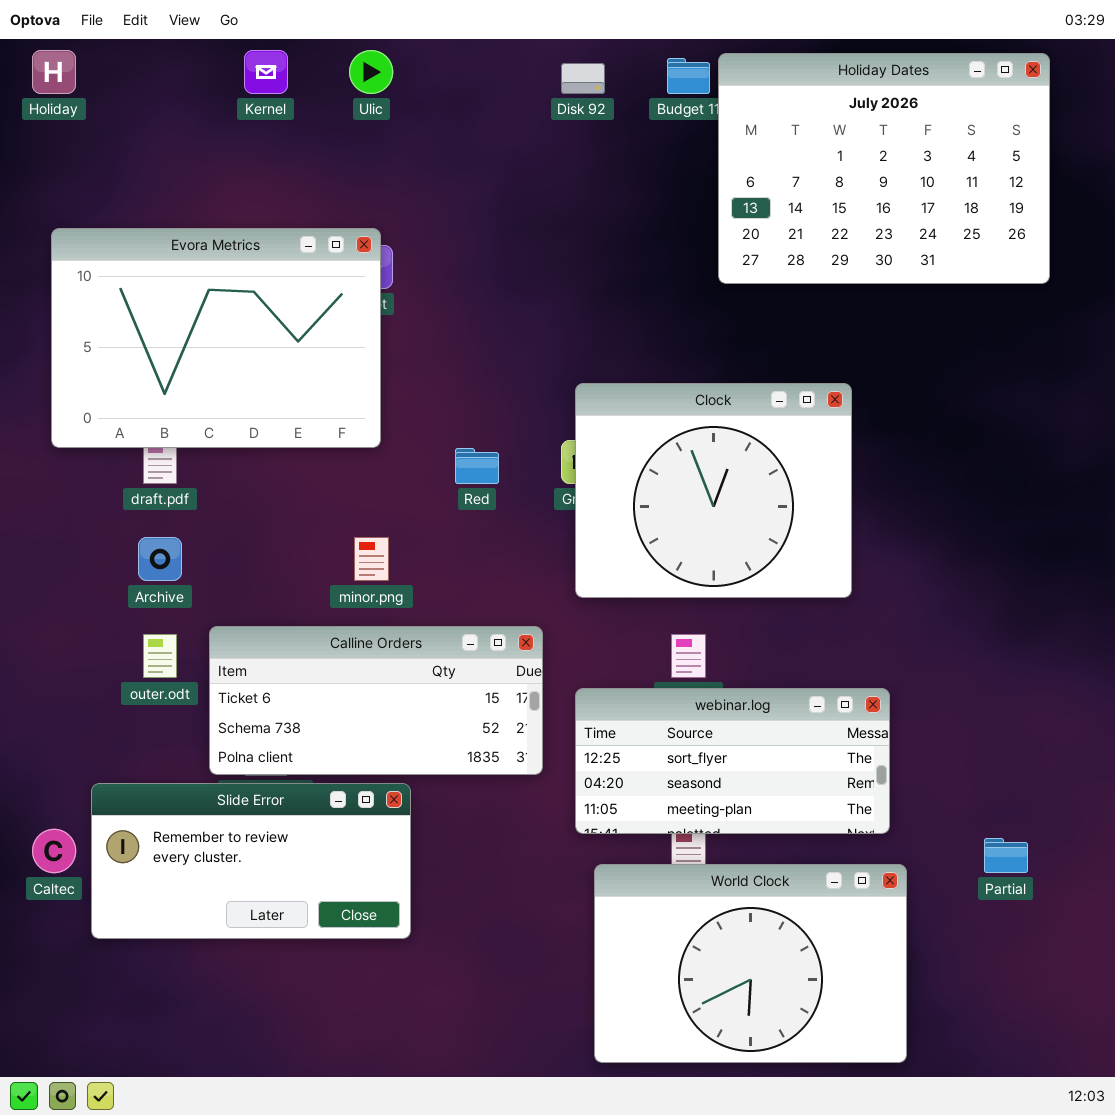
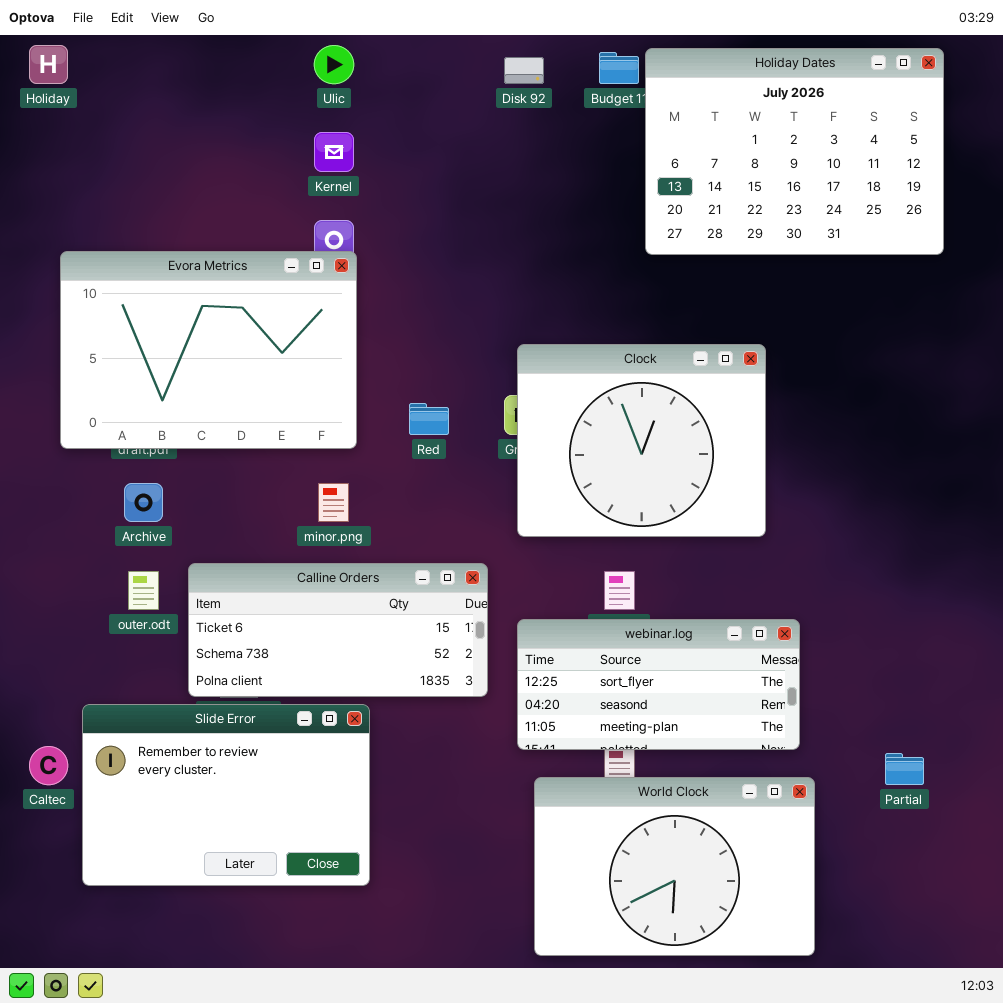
Kernel: [244,50,288,94] -> [314,132,354,172], moved
Evora Metrics: [51,228,381,448] -> [60,251,357,449], moved
Slide Error: [91,783,411,939] -> [82,704,370,886], resized

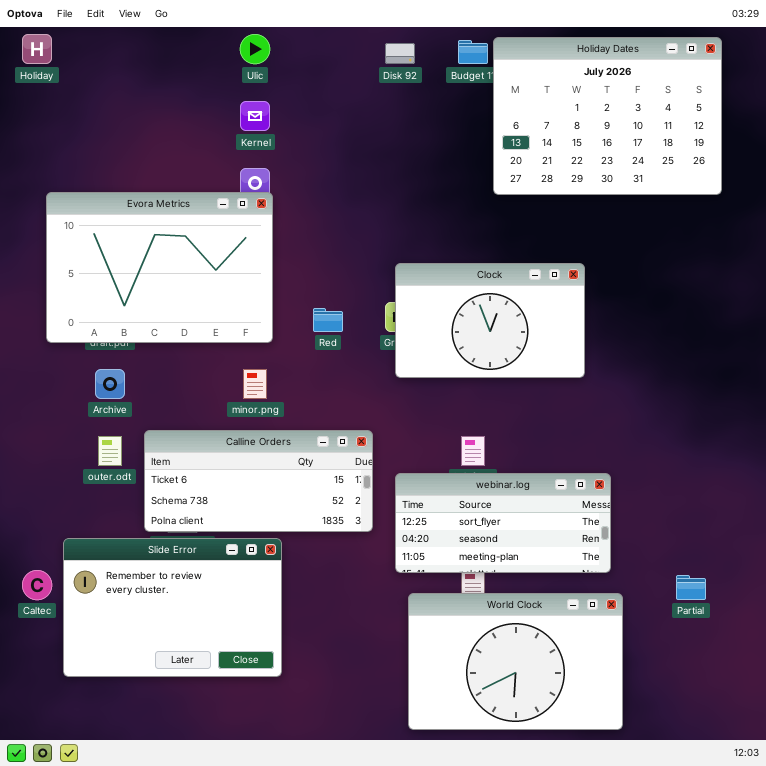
Clock: [517,344,766,537] -> [395,263,585,378], resized

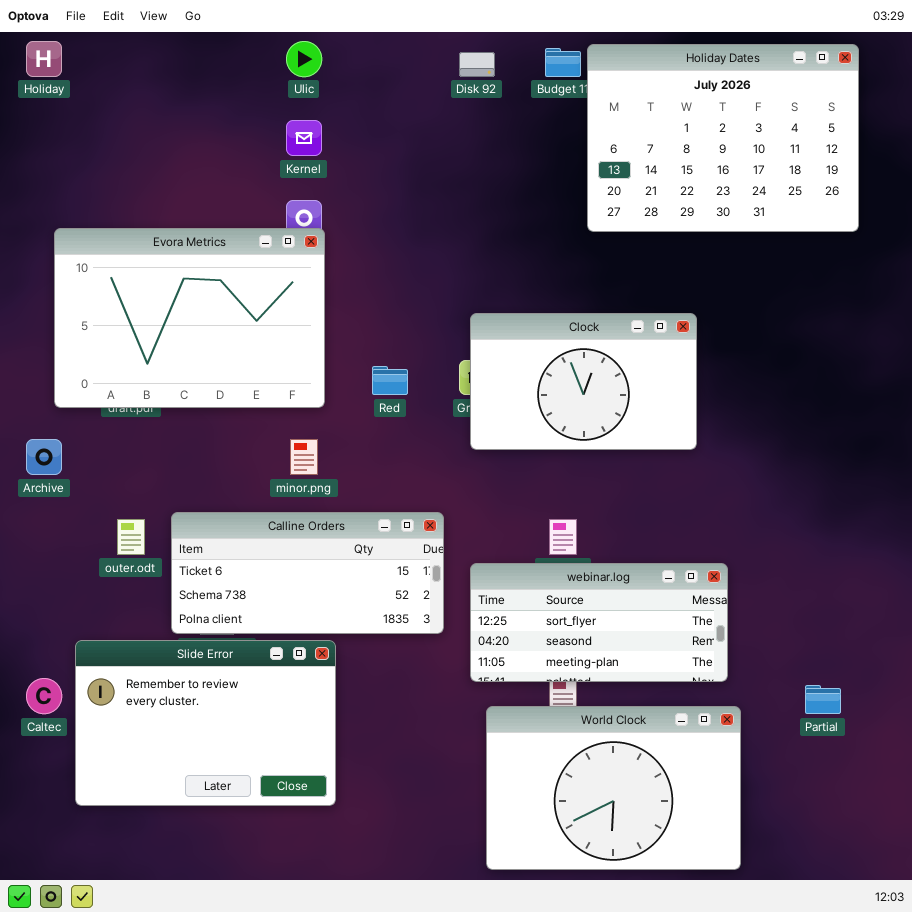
Archive: [95,369,125,399] -> [26,439,62,475], moved

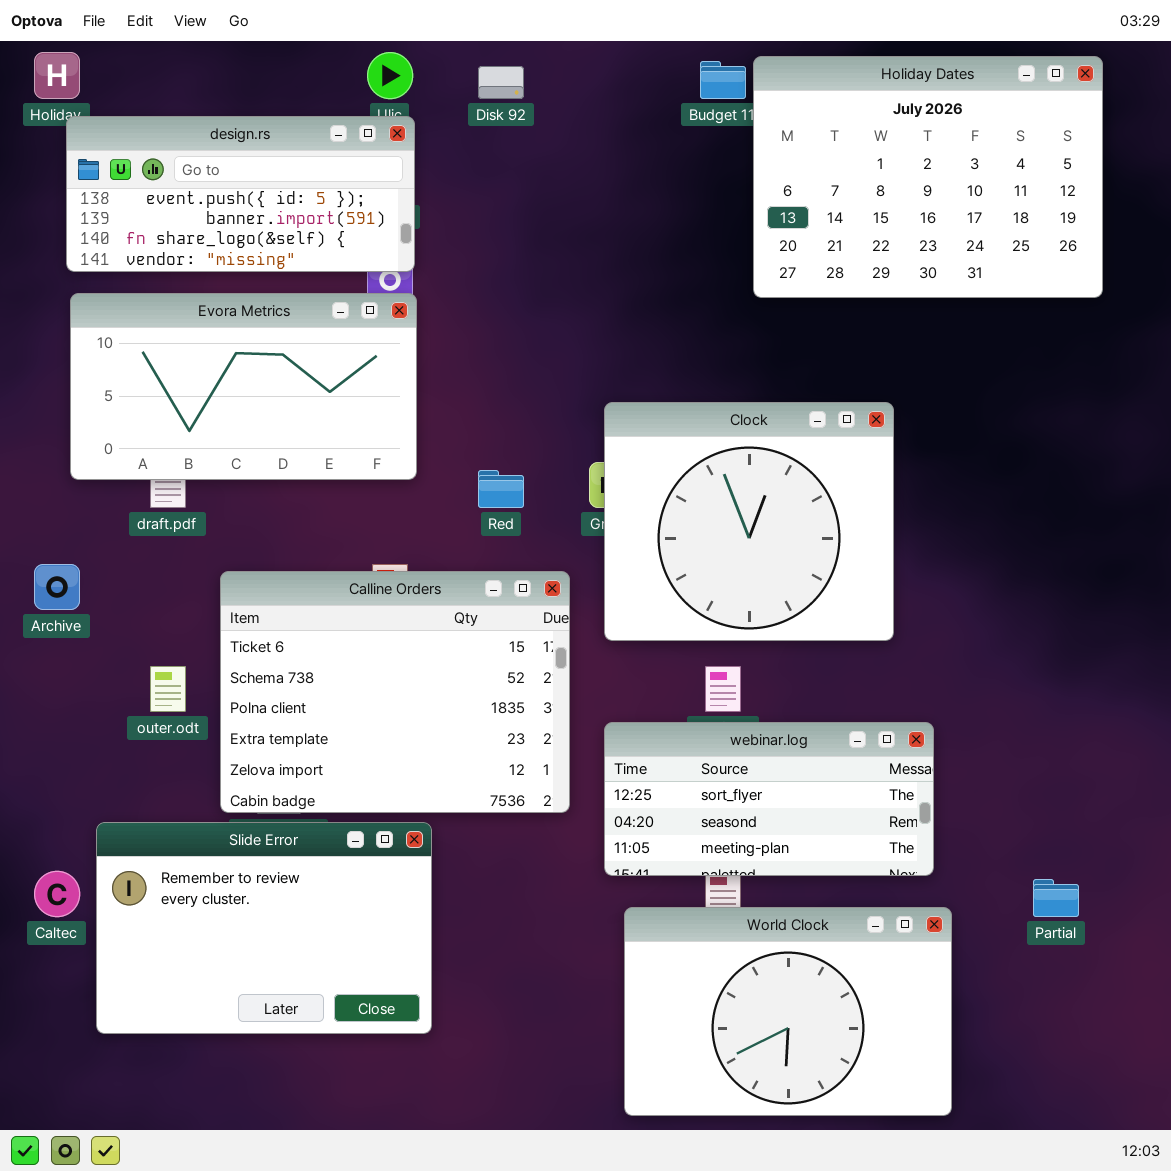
Disk 92: [459,52,495,77] -> [478,66,524,99], moved
design.rs: none -> [66,116,415,272], opened
Evora Metrics: [54,228,325,408] -> [70,293,417,480], resized
Clock: [470,313,697,450] -> [604,402,894,641], resized
Calline Orders: [171,512,444,634] -> [220,571,570,813], resized

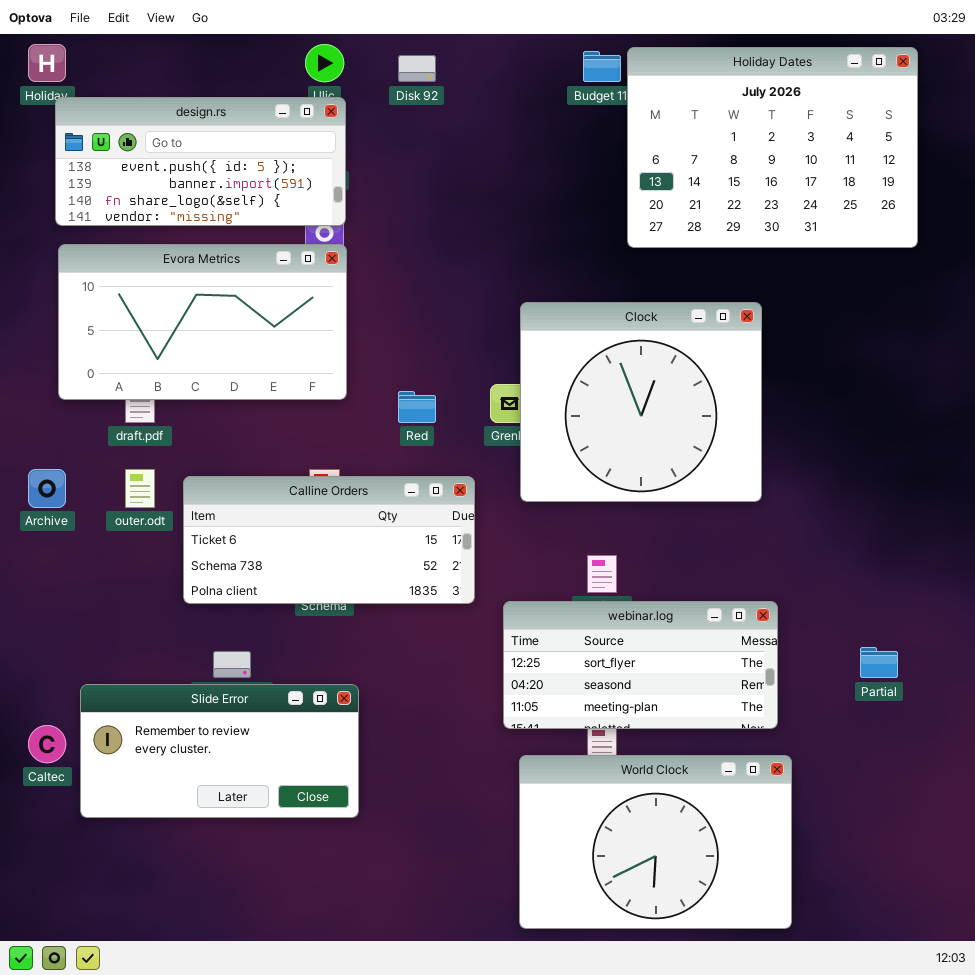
Clock: [604,402,894,641] -> [520,302,762,502], moved
Calline Orders: [220,571,570,813] -> [183,476,475,604], resized
outer.odt: [150,666,186,712] -> [125,469,155,508], moved
Slide Error: [96,822,432,1034] -> [80,684,359,818], resized
Partial: [1033,879,1079,917] -> [860,647,898,678], moved

